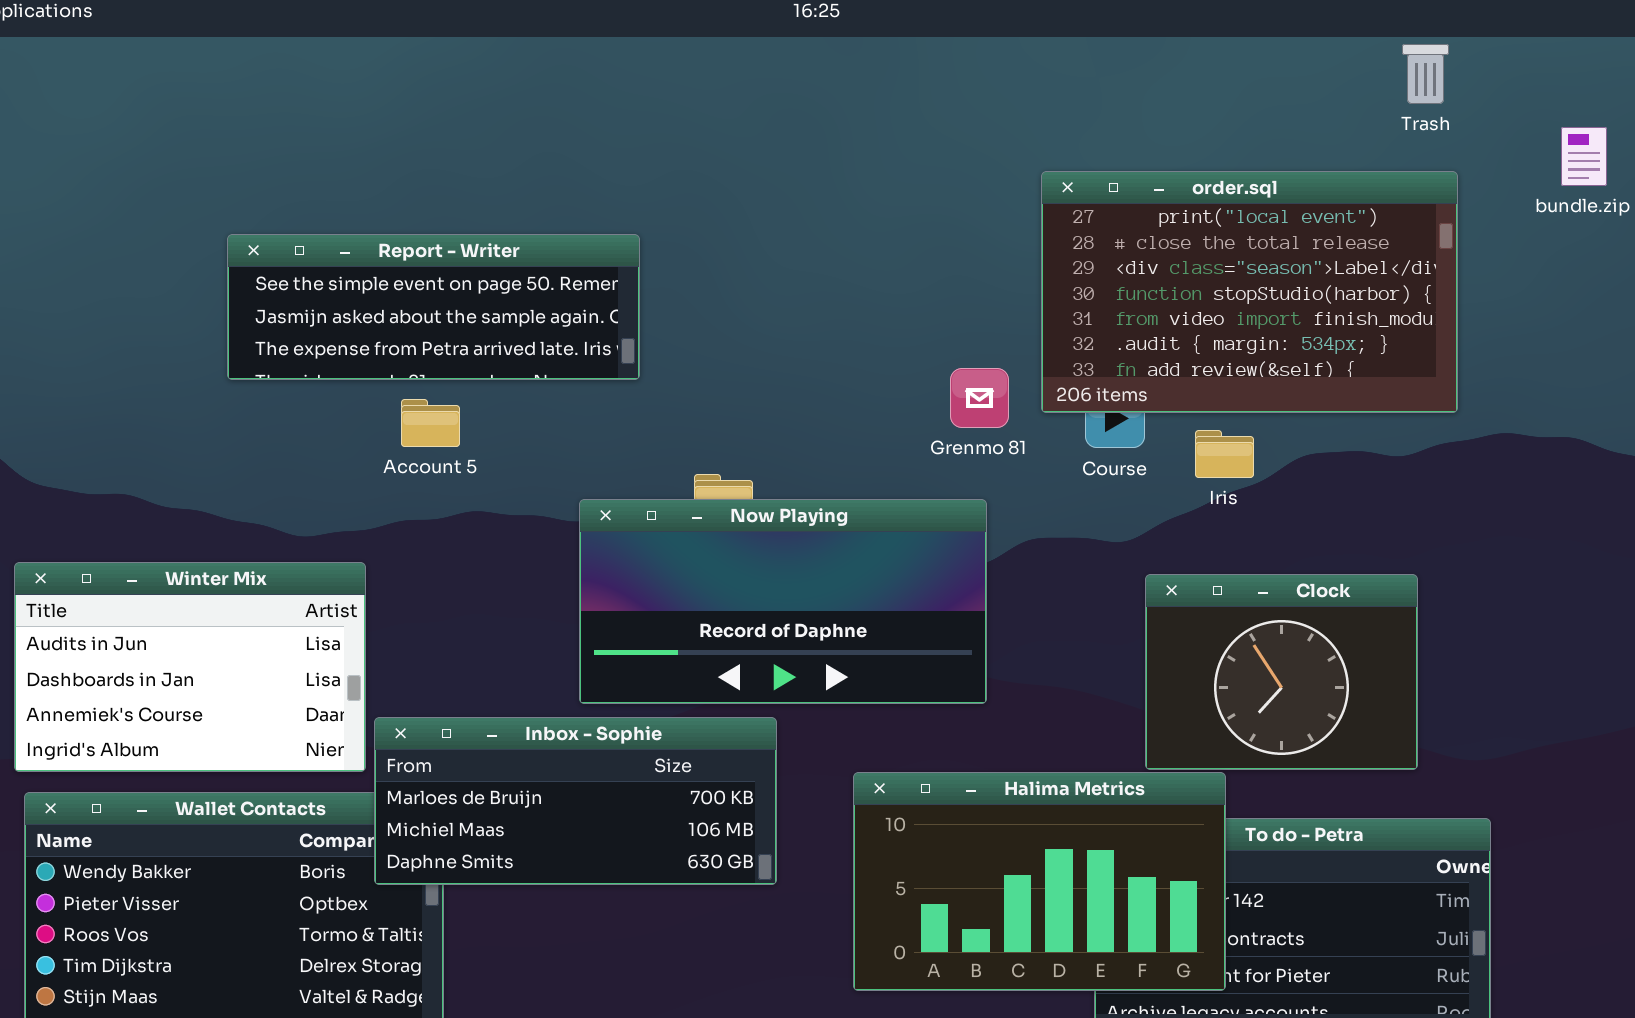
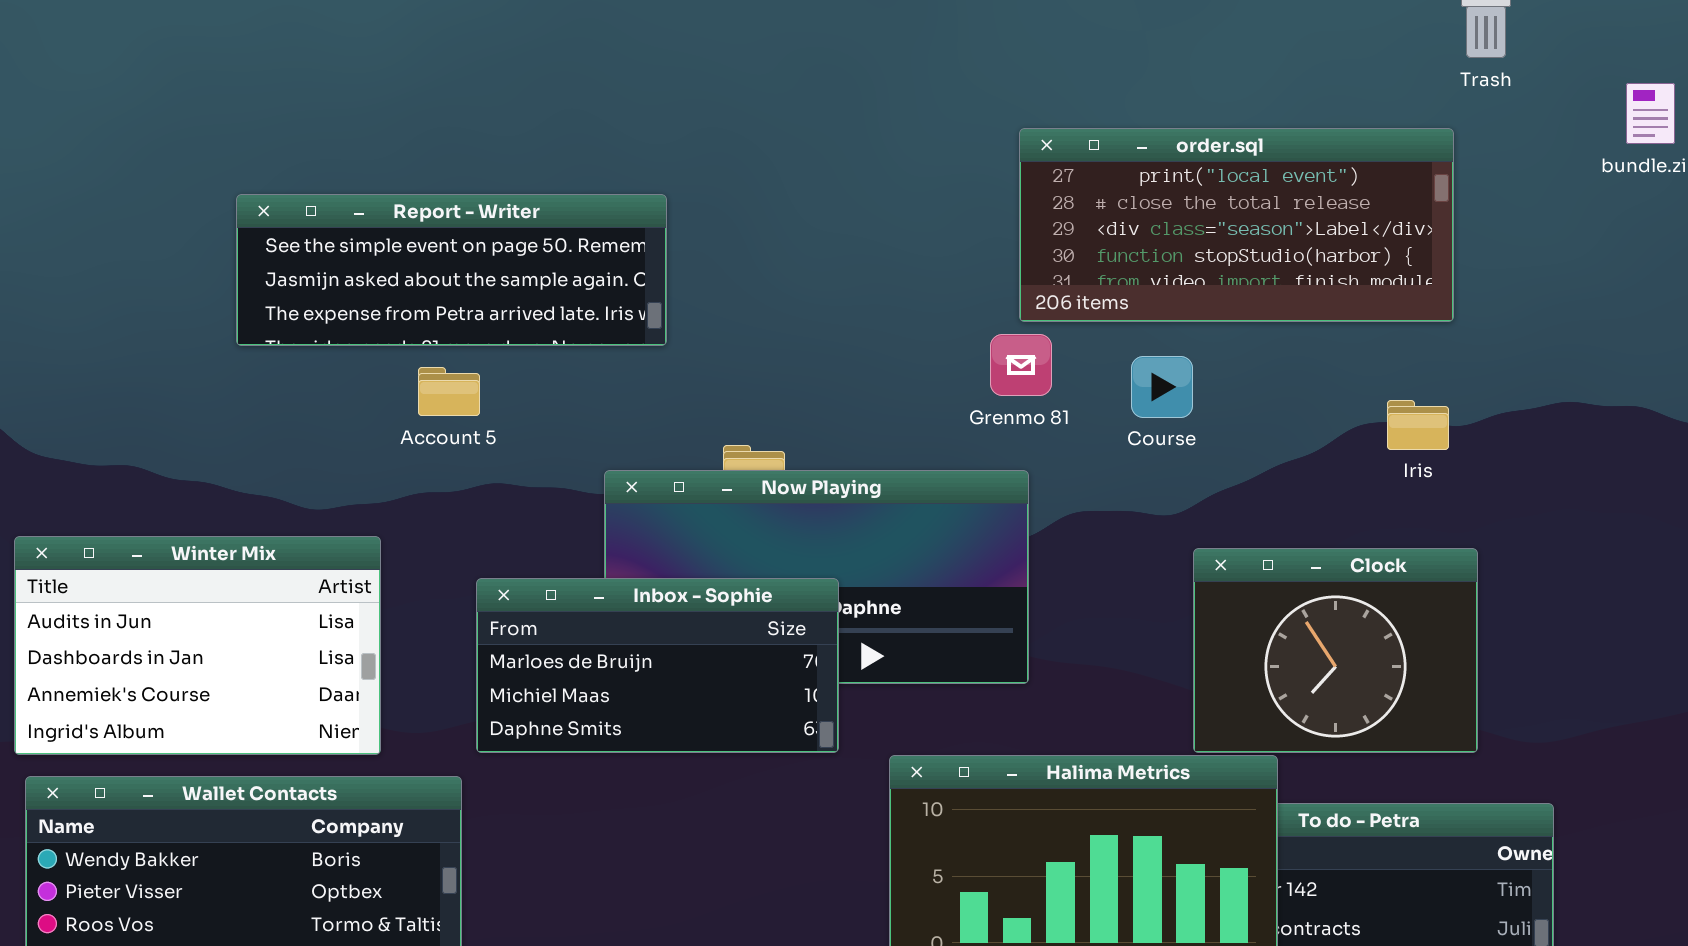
order.sql: [1041,171,1458,413] -> [1019,128,1454,322], moved, resized
Iris: [1195,430,1254,478] -> [1387,400,1449,450], moved
Inbox - Sophie: [374,717,777,885] -> [476,578,839,753], moved, resized

